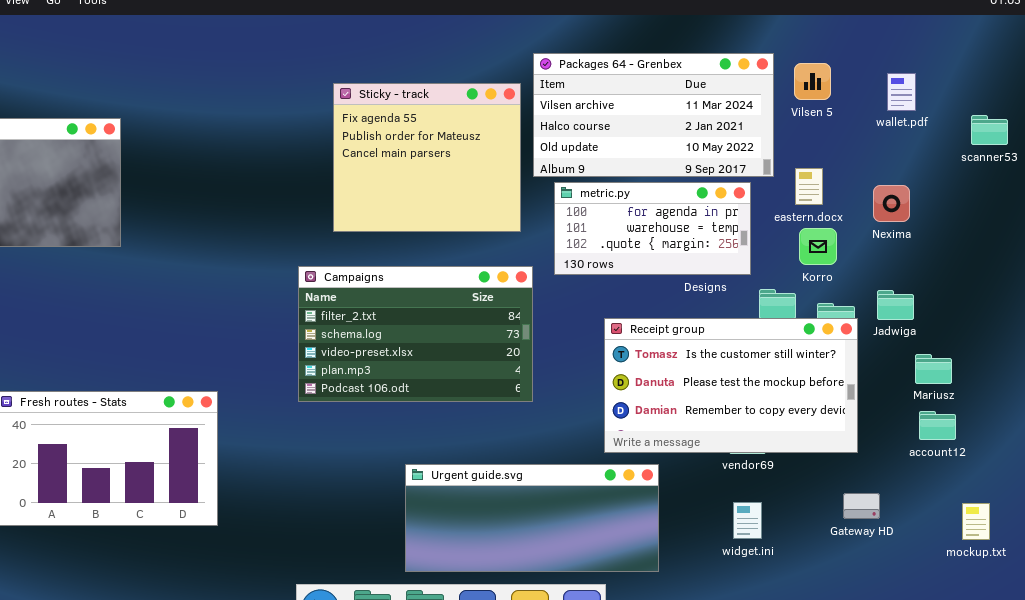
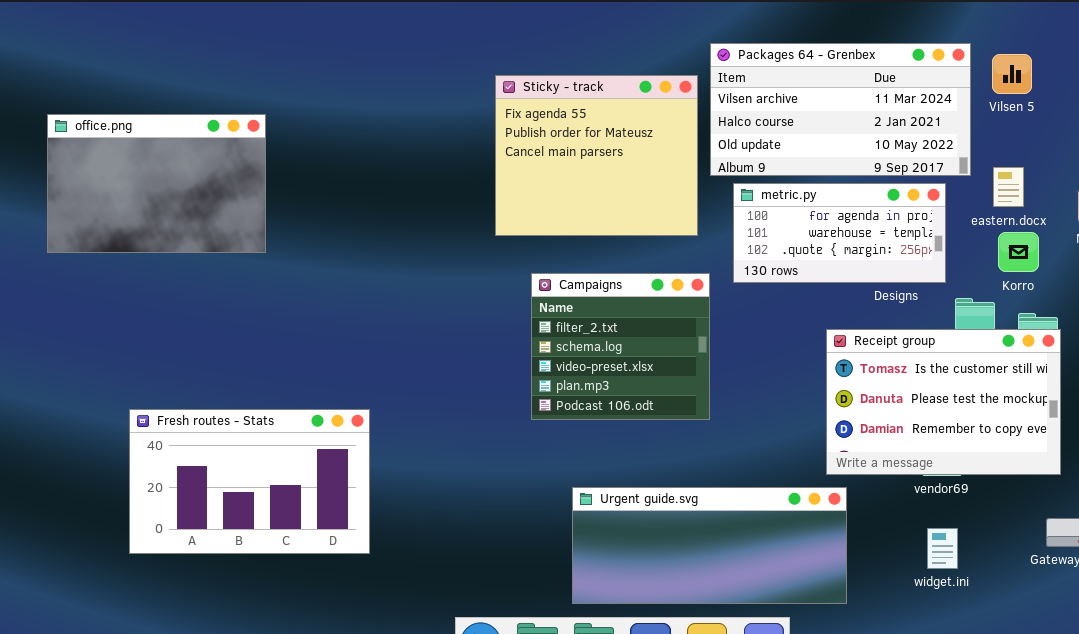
Campaigns: [298,266,533,402] -> [531,273,710,420], resized
Receipt group: [604,318,858,453] -> [826,329,1061,475], resized

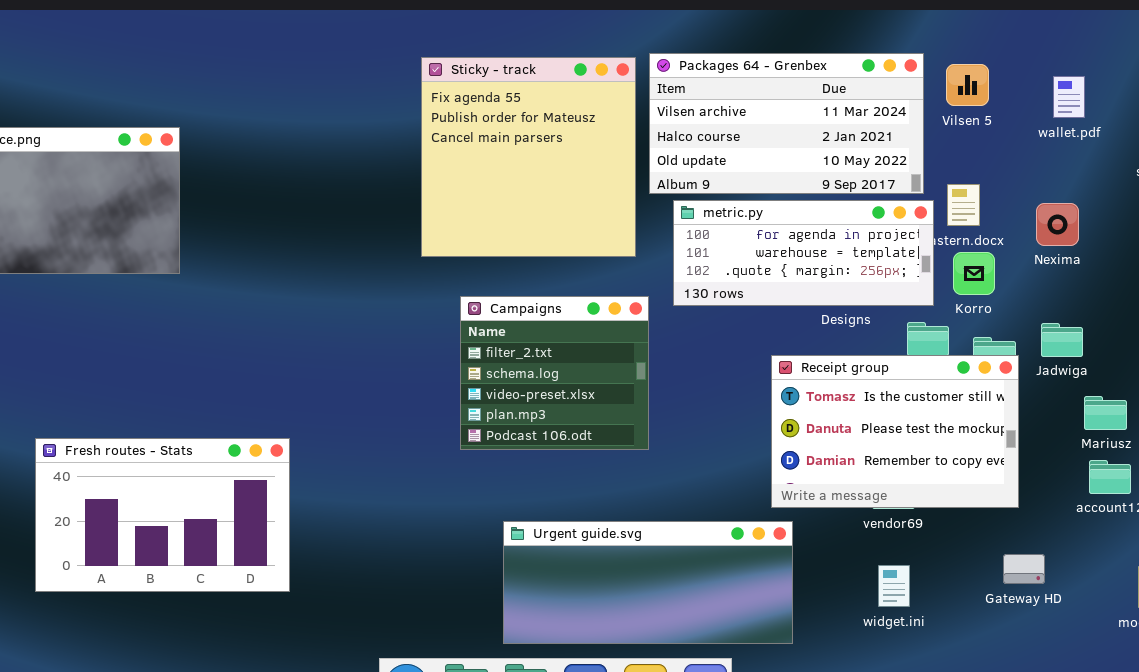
Sticky - track: [495,75,698,236] -> [421,57,636,257], resized
metric.py: [733,183,946,283] -> [673,200,934,306], resized

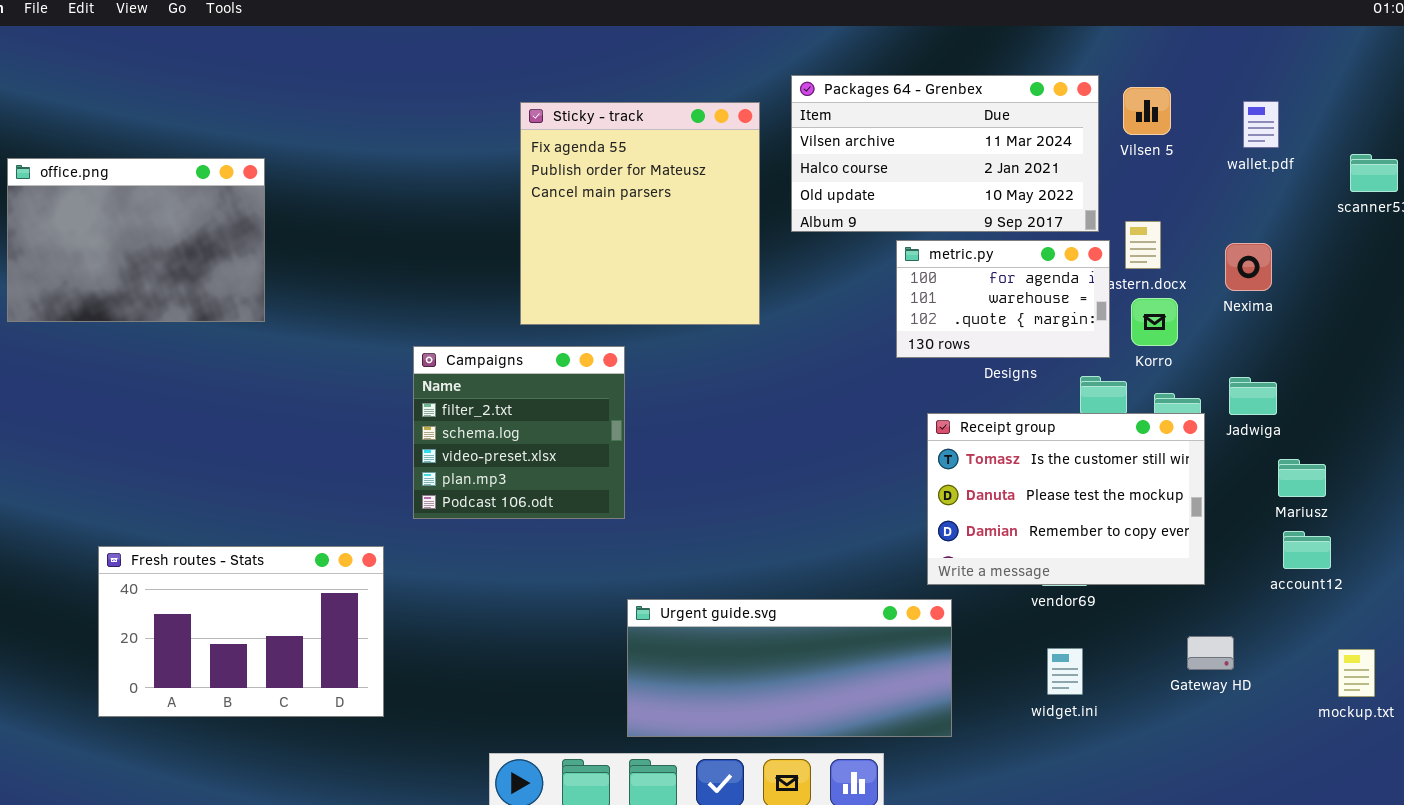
Sticky - track: [421,57,636,257] -> [520,102,760,325], moved
metric.py: [673,200,934,306] -> [896,240,1110,358], resized
Campaigns: [460,296,649,450] -> [413,346,625,519], moved
Fresh routes - Stats: [35,438,290,592] -> [98,546,384,717], moved

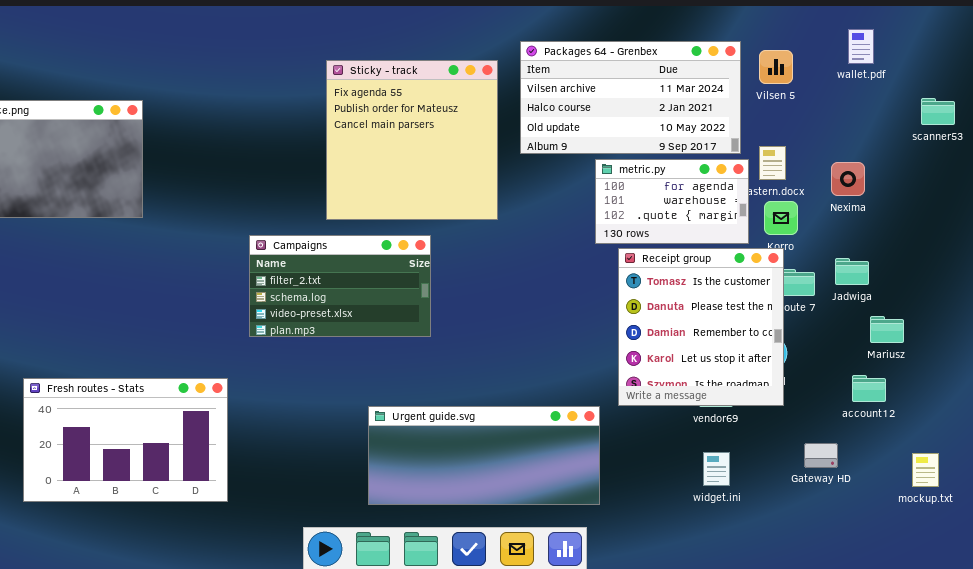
wallet.pdf: [1243,101,1279,148] -> [848,29,874,64], moved
Campaigns: [413,346,625,519] -> [249,235,431,337], resized
Receipt group: [927,413,1205,585] -> [618,248,784,406], resized
account12: [1283,531,1331,569] -> [852,375,886,402], moved
Urgent guide.svg: [627,599,952,737] -> [368,406,600,505], moved

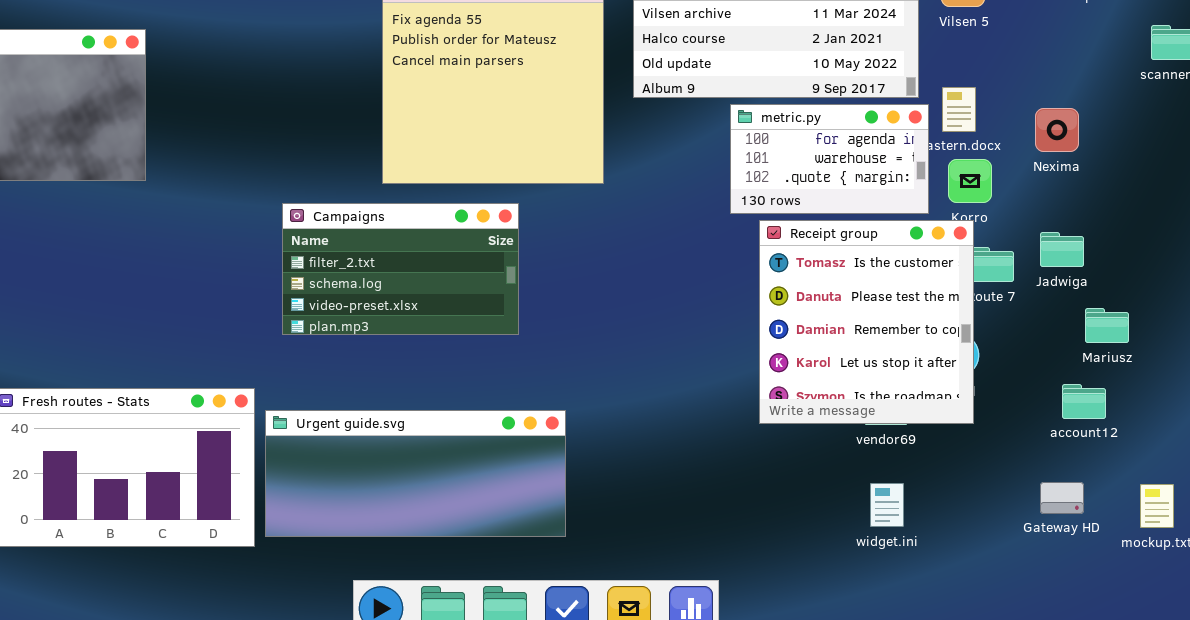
Urgent guide.svg: [368,406,600,505] -> [265,410,566,537], moved
Gateway HD: [804,443,838,468] -> [1040,482,1084,514], moved

